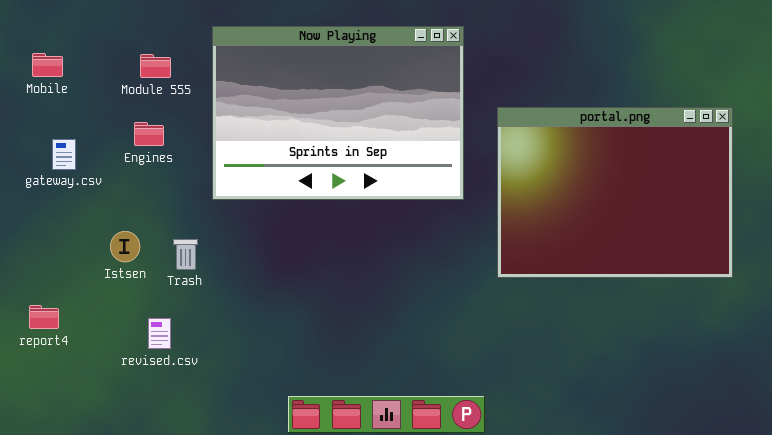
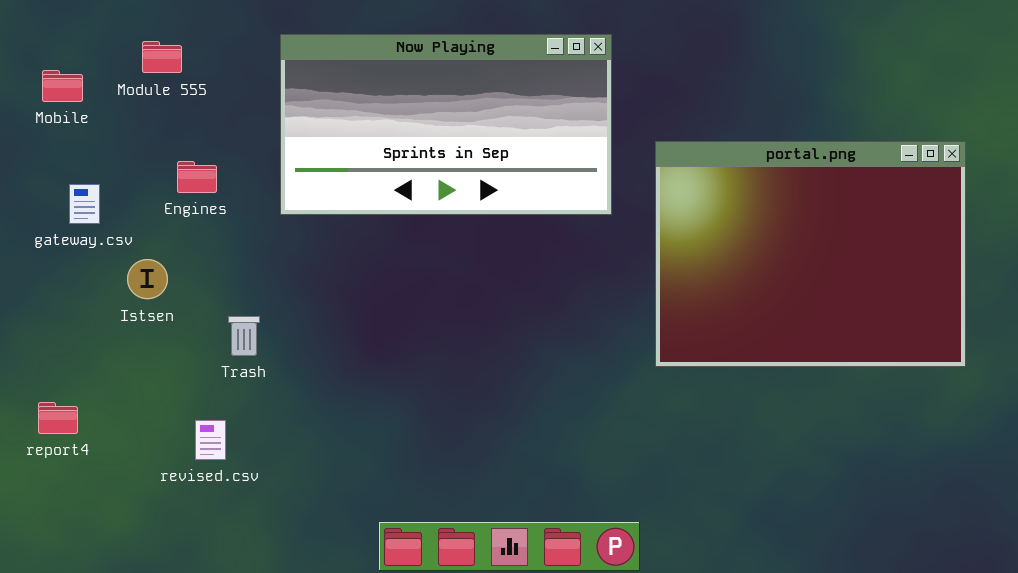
Now Playing: [212,26,464,200] -> [280,34,612,215], resized
Module 555: [140,54,171,78] -> [142,41,182,73], moved
Istsen: [110,231,140,262] -> [127,259,168,299], moved

